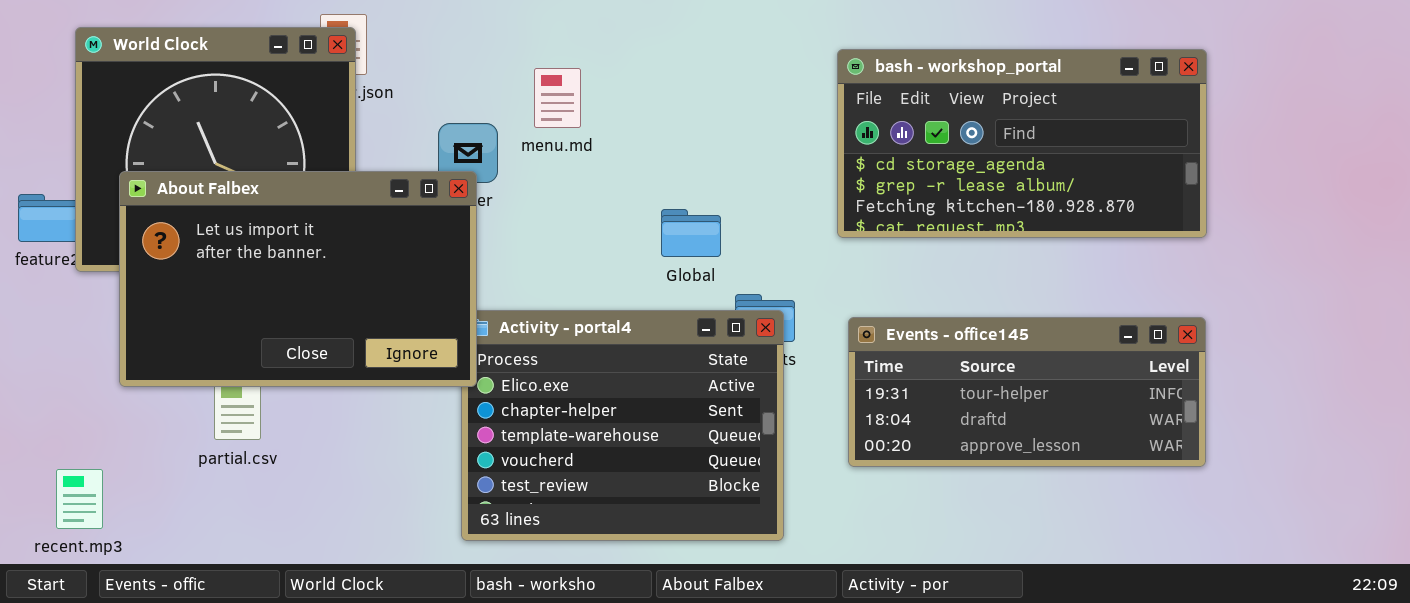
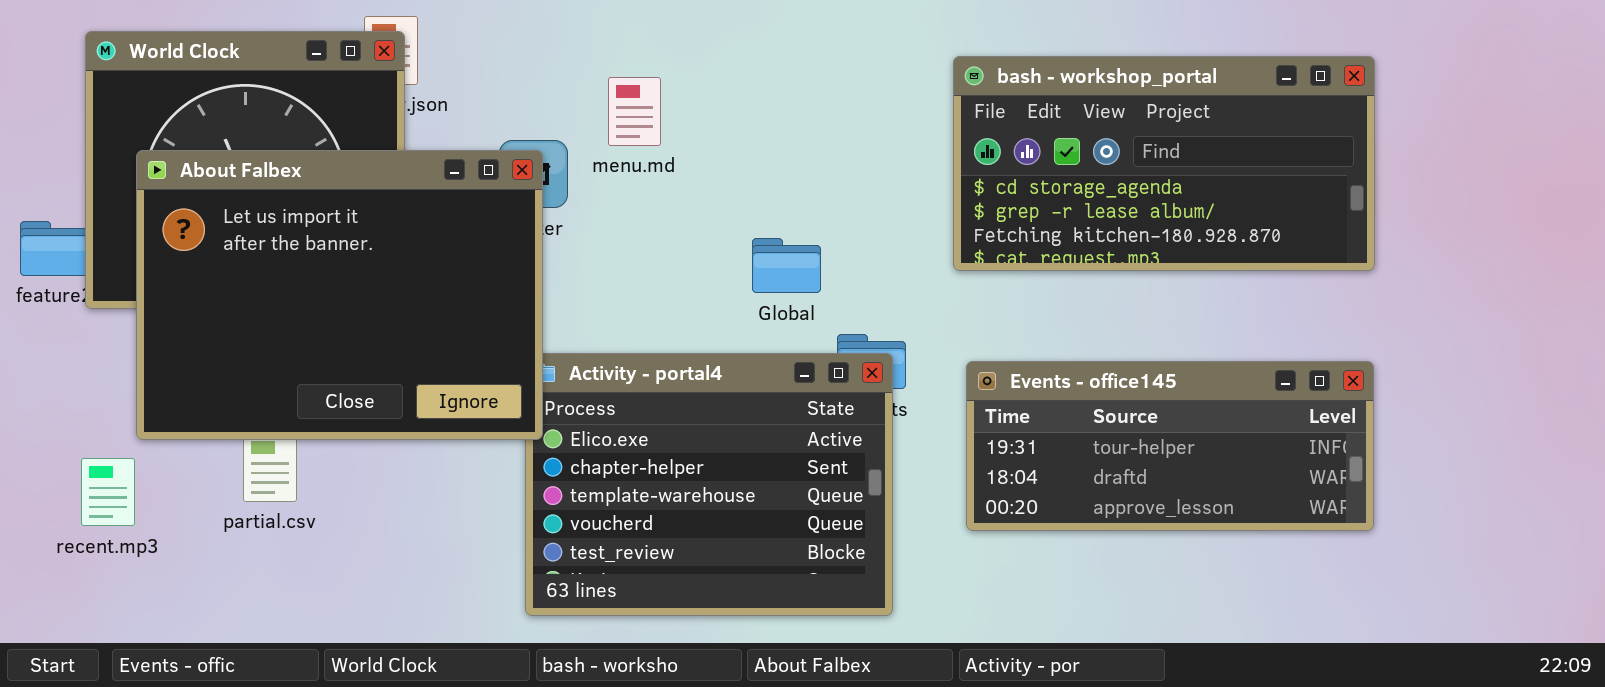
About Falbex: [119,171,477,387] -> [136,150,543,440], resized
recent.mp3: [56,469,103,529] -> [81,458,135,526], moved

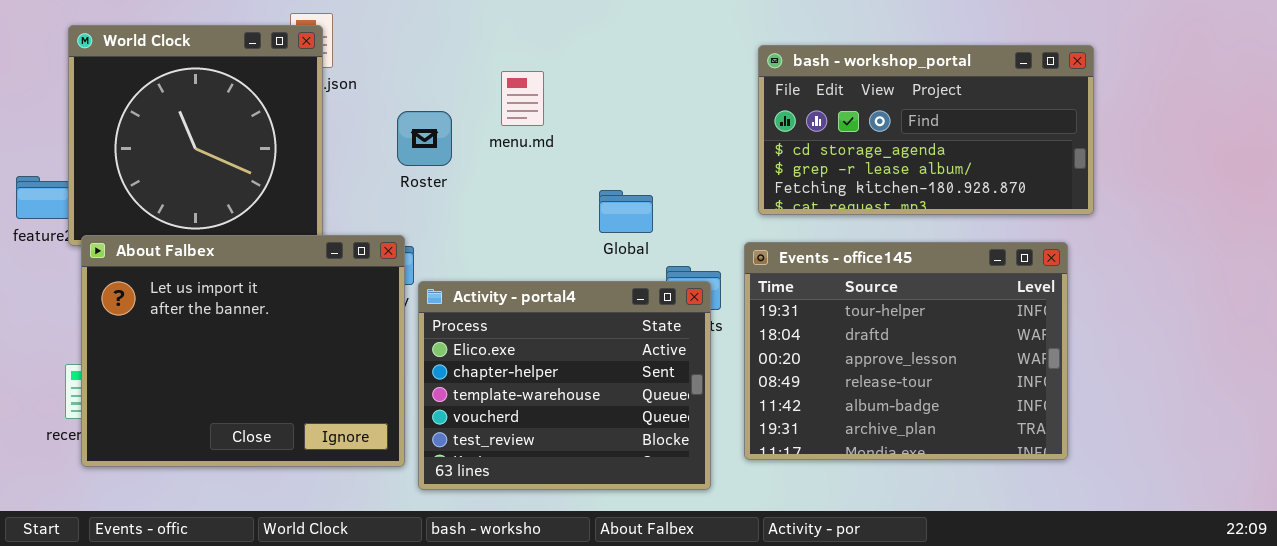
menu.md: [608,77,661,146] -> [501,71,544,126], moved
About Falbex: [136,150,543,440] -> [81,235,405,467], moved
Events - office145: [966,361,1374,531] -> [744,242,1068,460], moved, resized

